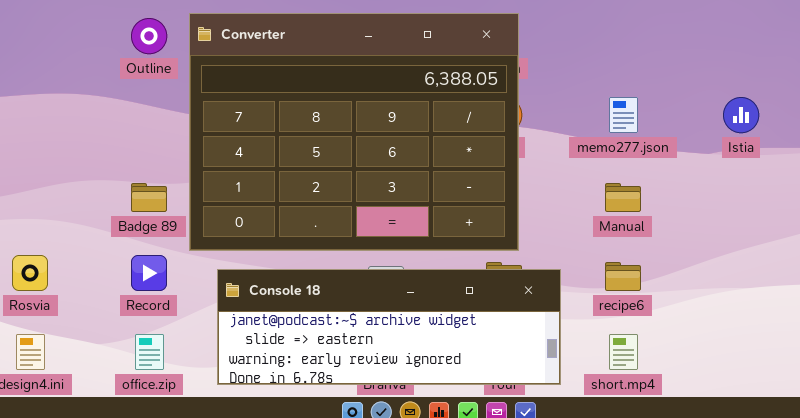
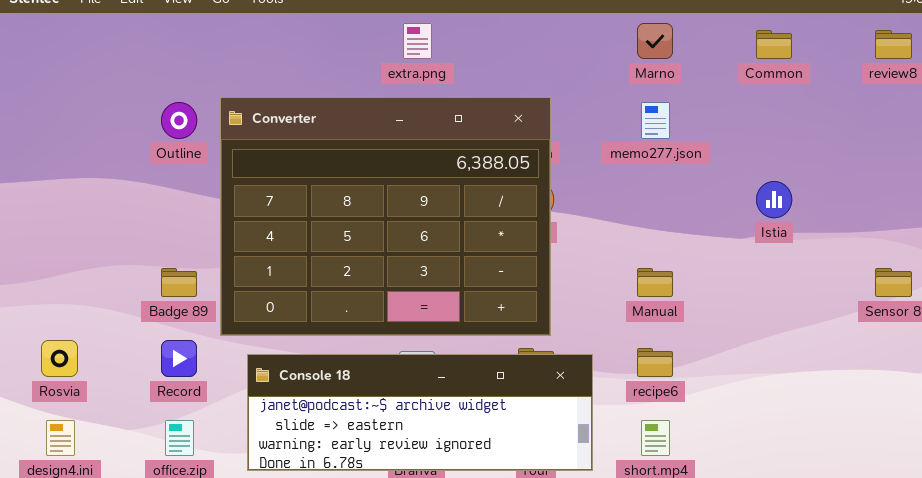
memo277.json: [609,97,638,133] -> [641,102,670,139], moved

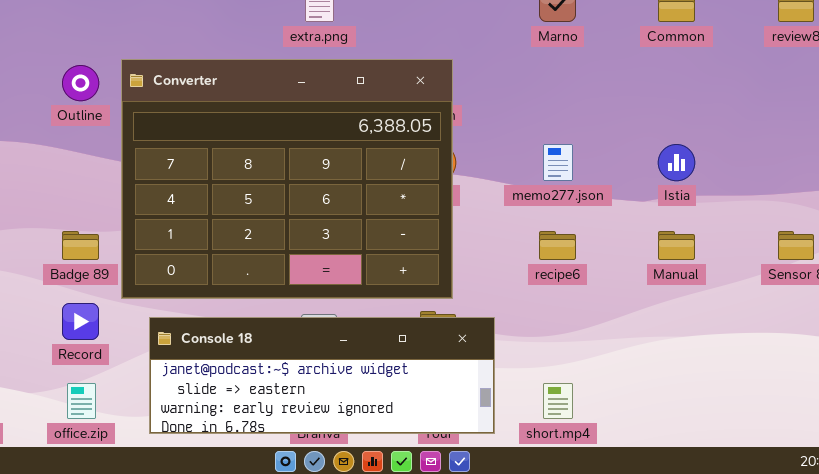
memo277.json: [641,102,670,139] -> [543,144,573,181], moved
Manual: [637,268,673,297] -> [658,231,695,260], moved
recipe6: [637,348,673,377] -> [539,231,576,260], moved

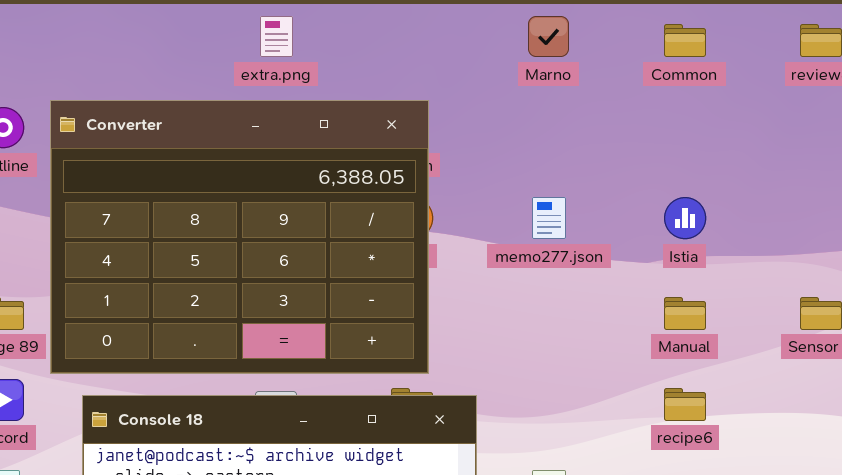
recipe6: [539,231,576,260] -> [664,388,706,421], moved

